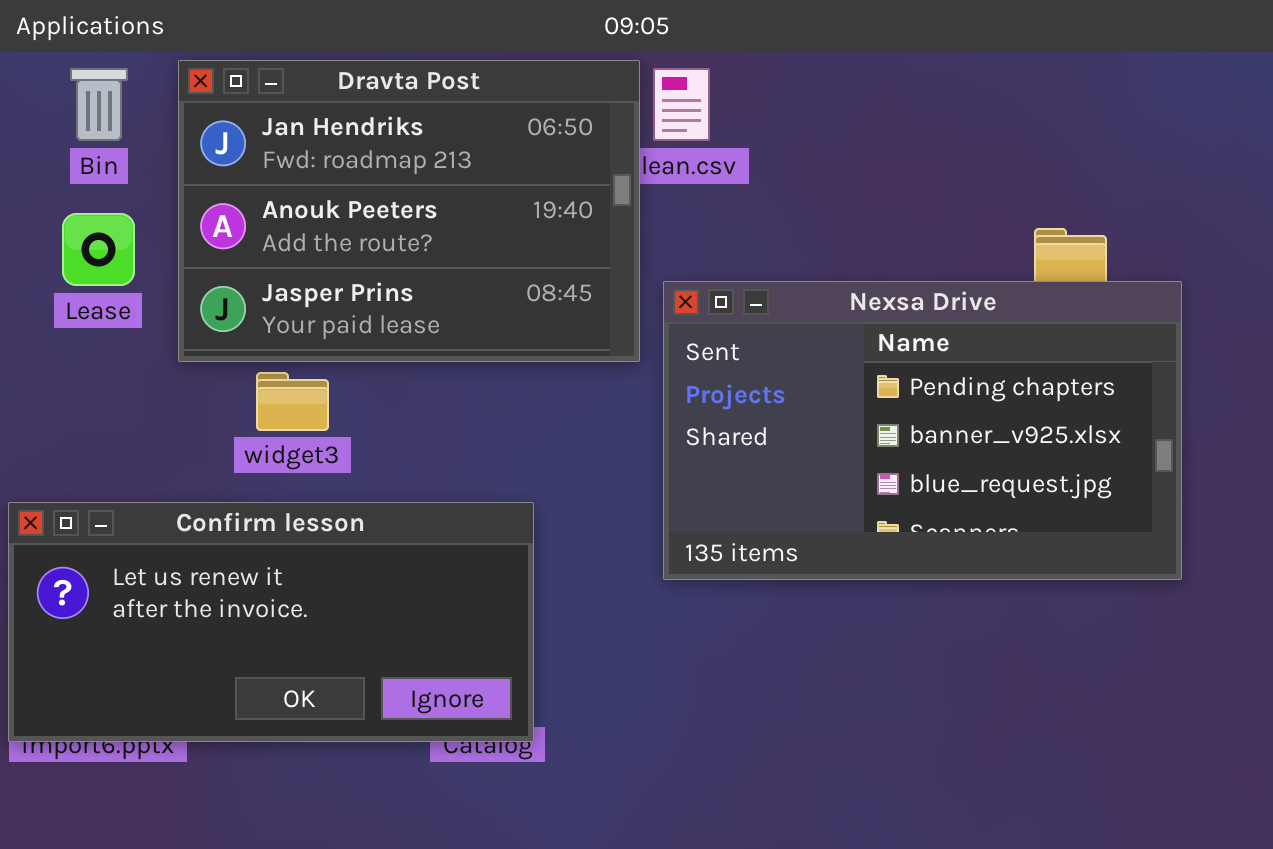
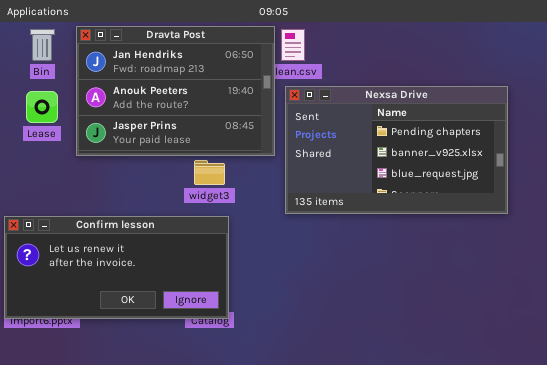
Nexsa Drive: [663,281,1182,580] -> [285,86,508,214], moved
widget3: [256,372,329,431] -> [194,160,225,185], moved

